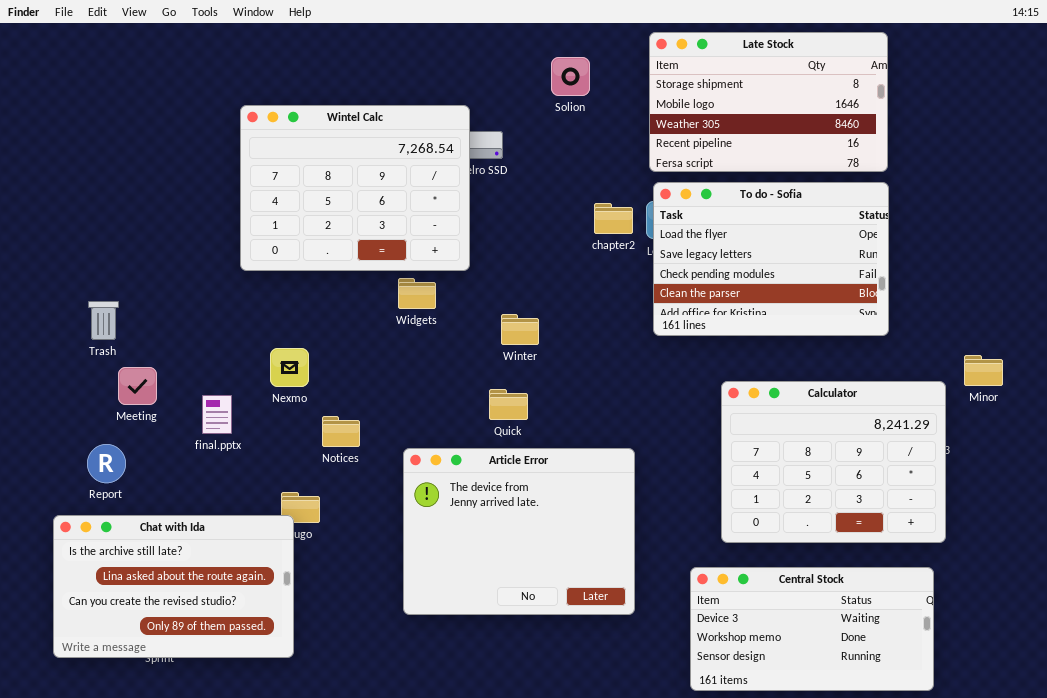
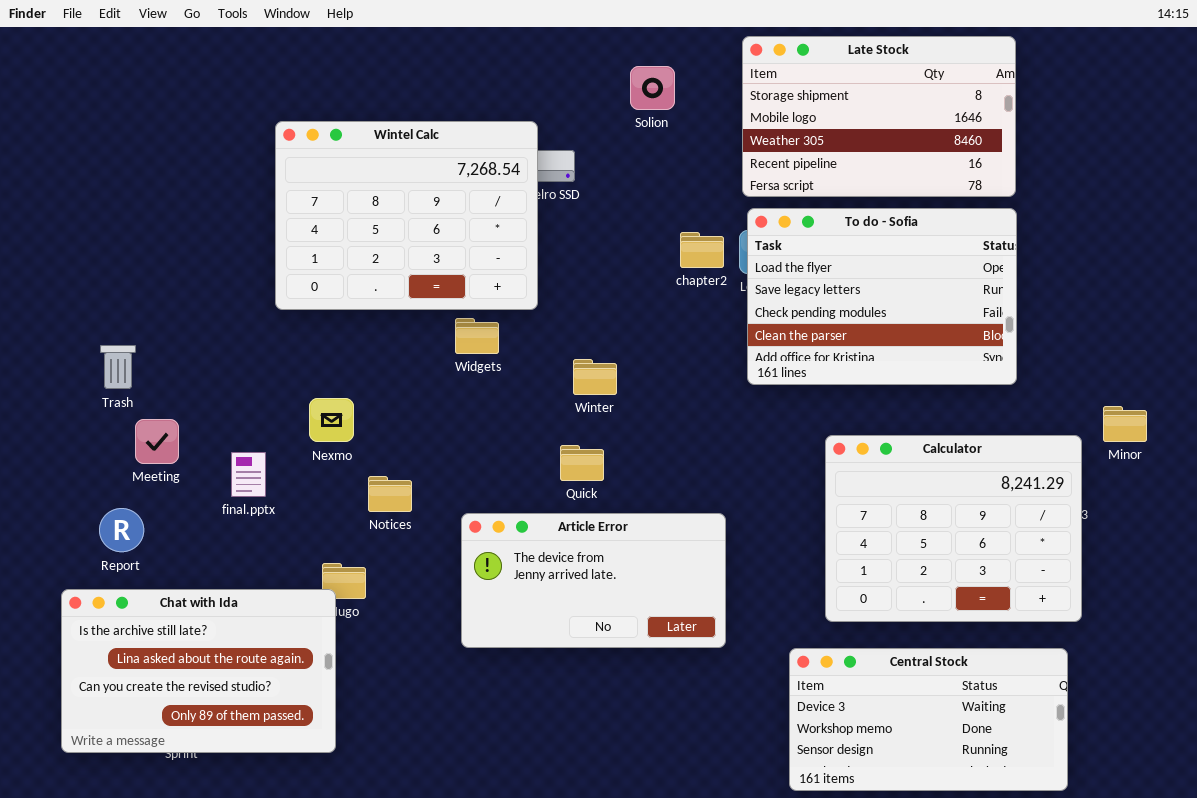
Article Error: [403,448,635,615] -> [461,513,726,648], resized

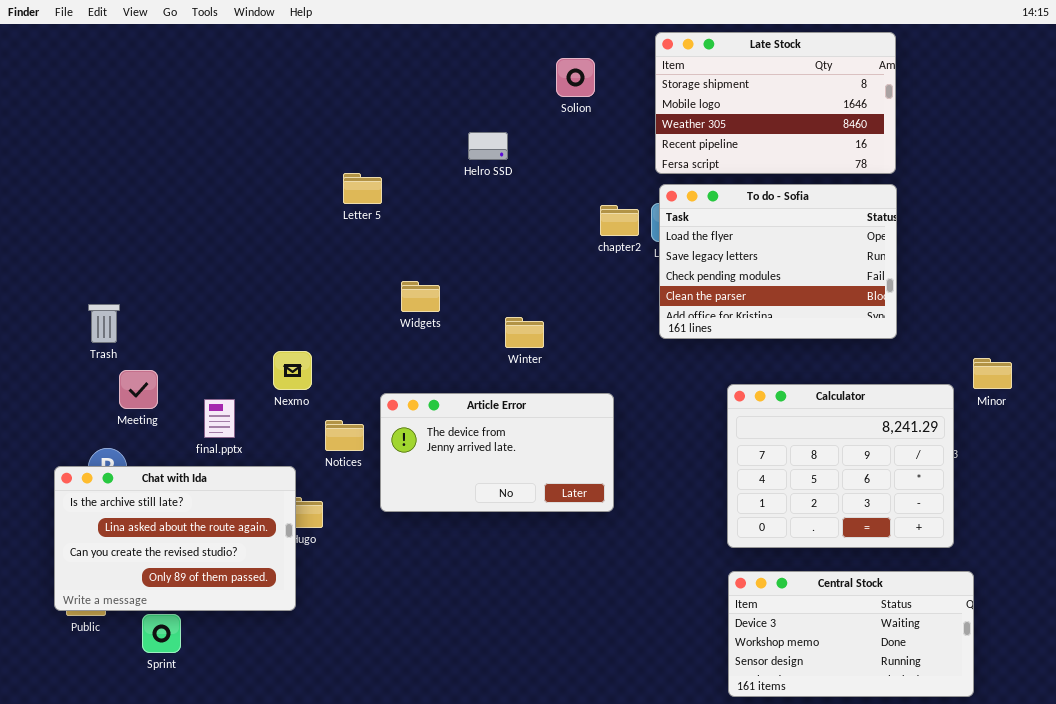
Wintel Calc: [275,121,538,310] -> none, closed
Article Error: [461,513,726,648] -> [380,393,614,512], moved
Chat with Ida: [61,589,336,753] -> [54,466,296,611], moved
Central Stock: [789,648,1068,791] -> [728,571,974,697], moved

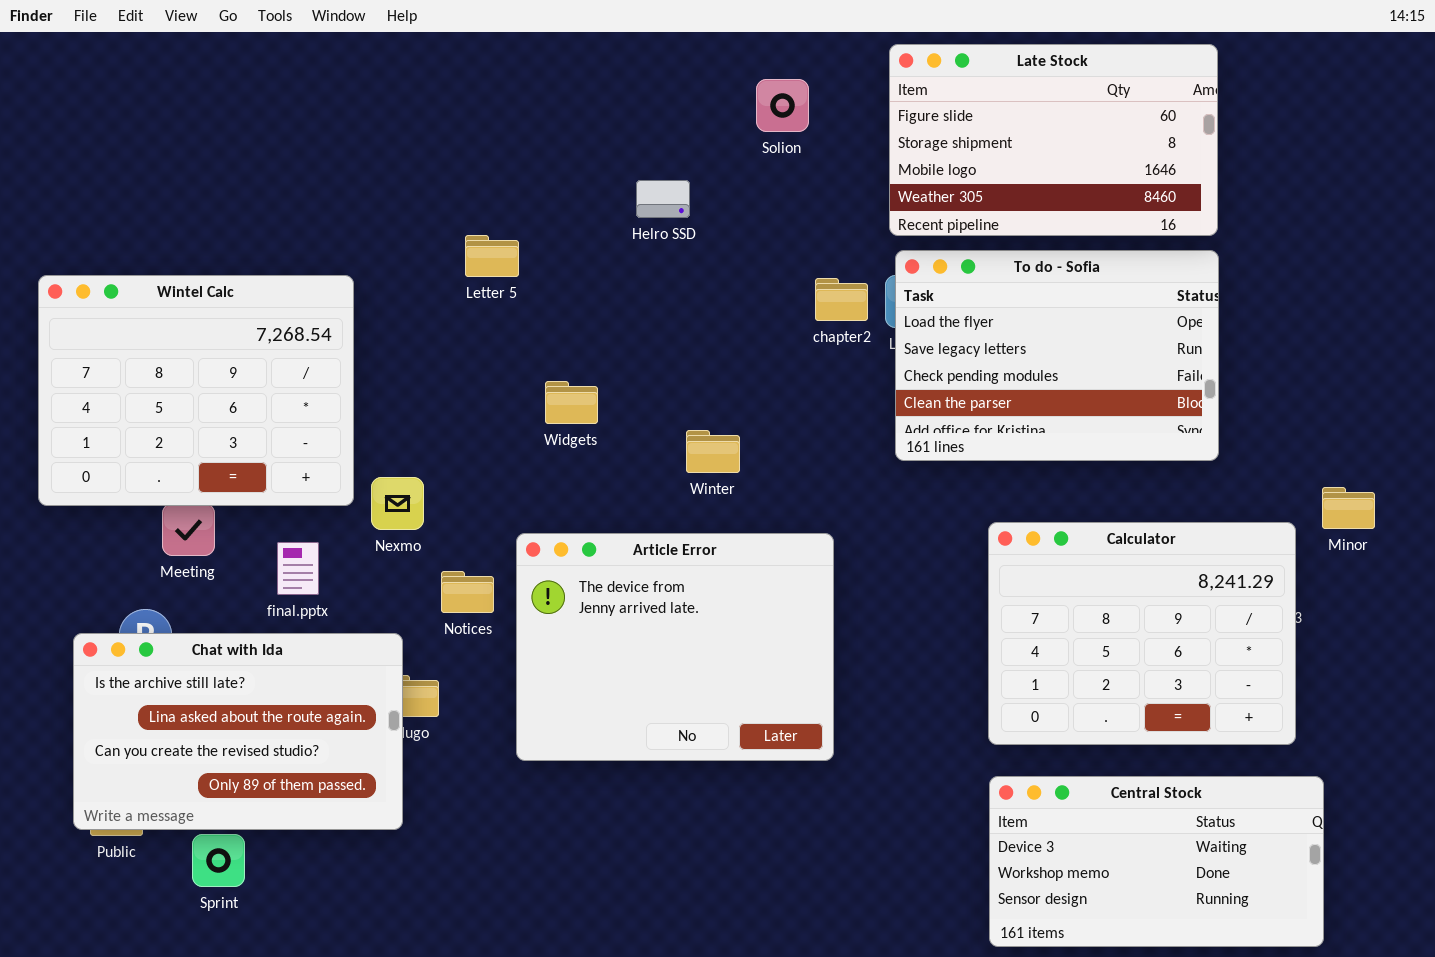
Late Stock: [655,32,896,174] -> [889,44,1218,236], scrolled up 1 row
Wintel Calc: none -> [38,275,354,506], opened
Article Error: [380,393,614,512] -> [516,533,834,761], resized

